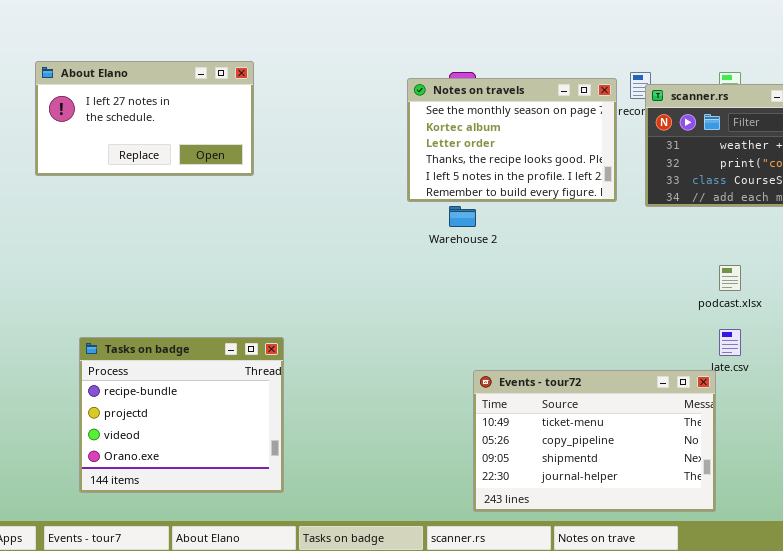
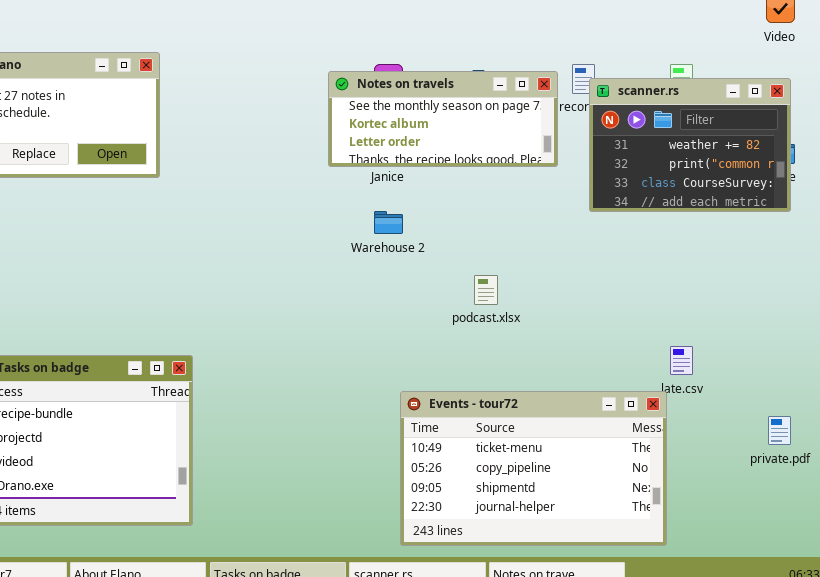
Notes on travels: [407,78,617,202] -> [328,71,558,167], resized
podcast.xlsx: [719,265,741,291] -> [474,275,498,305], moved

